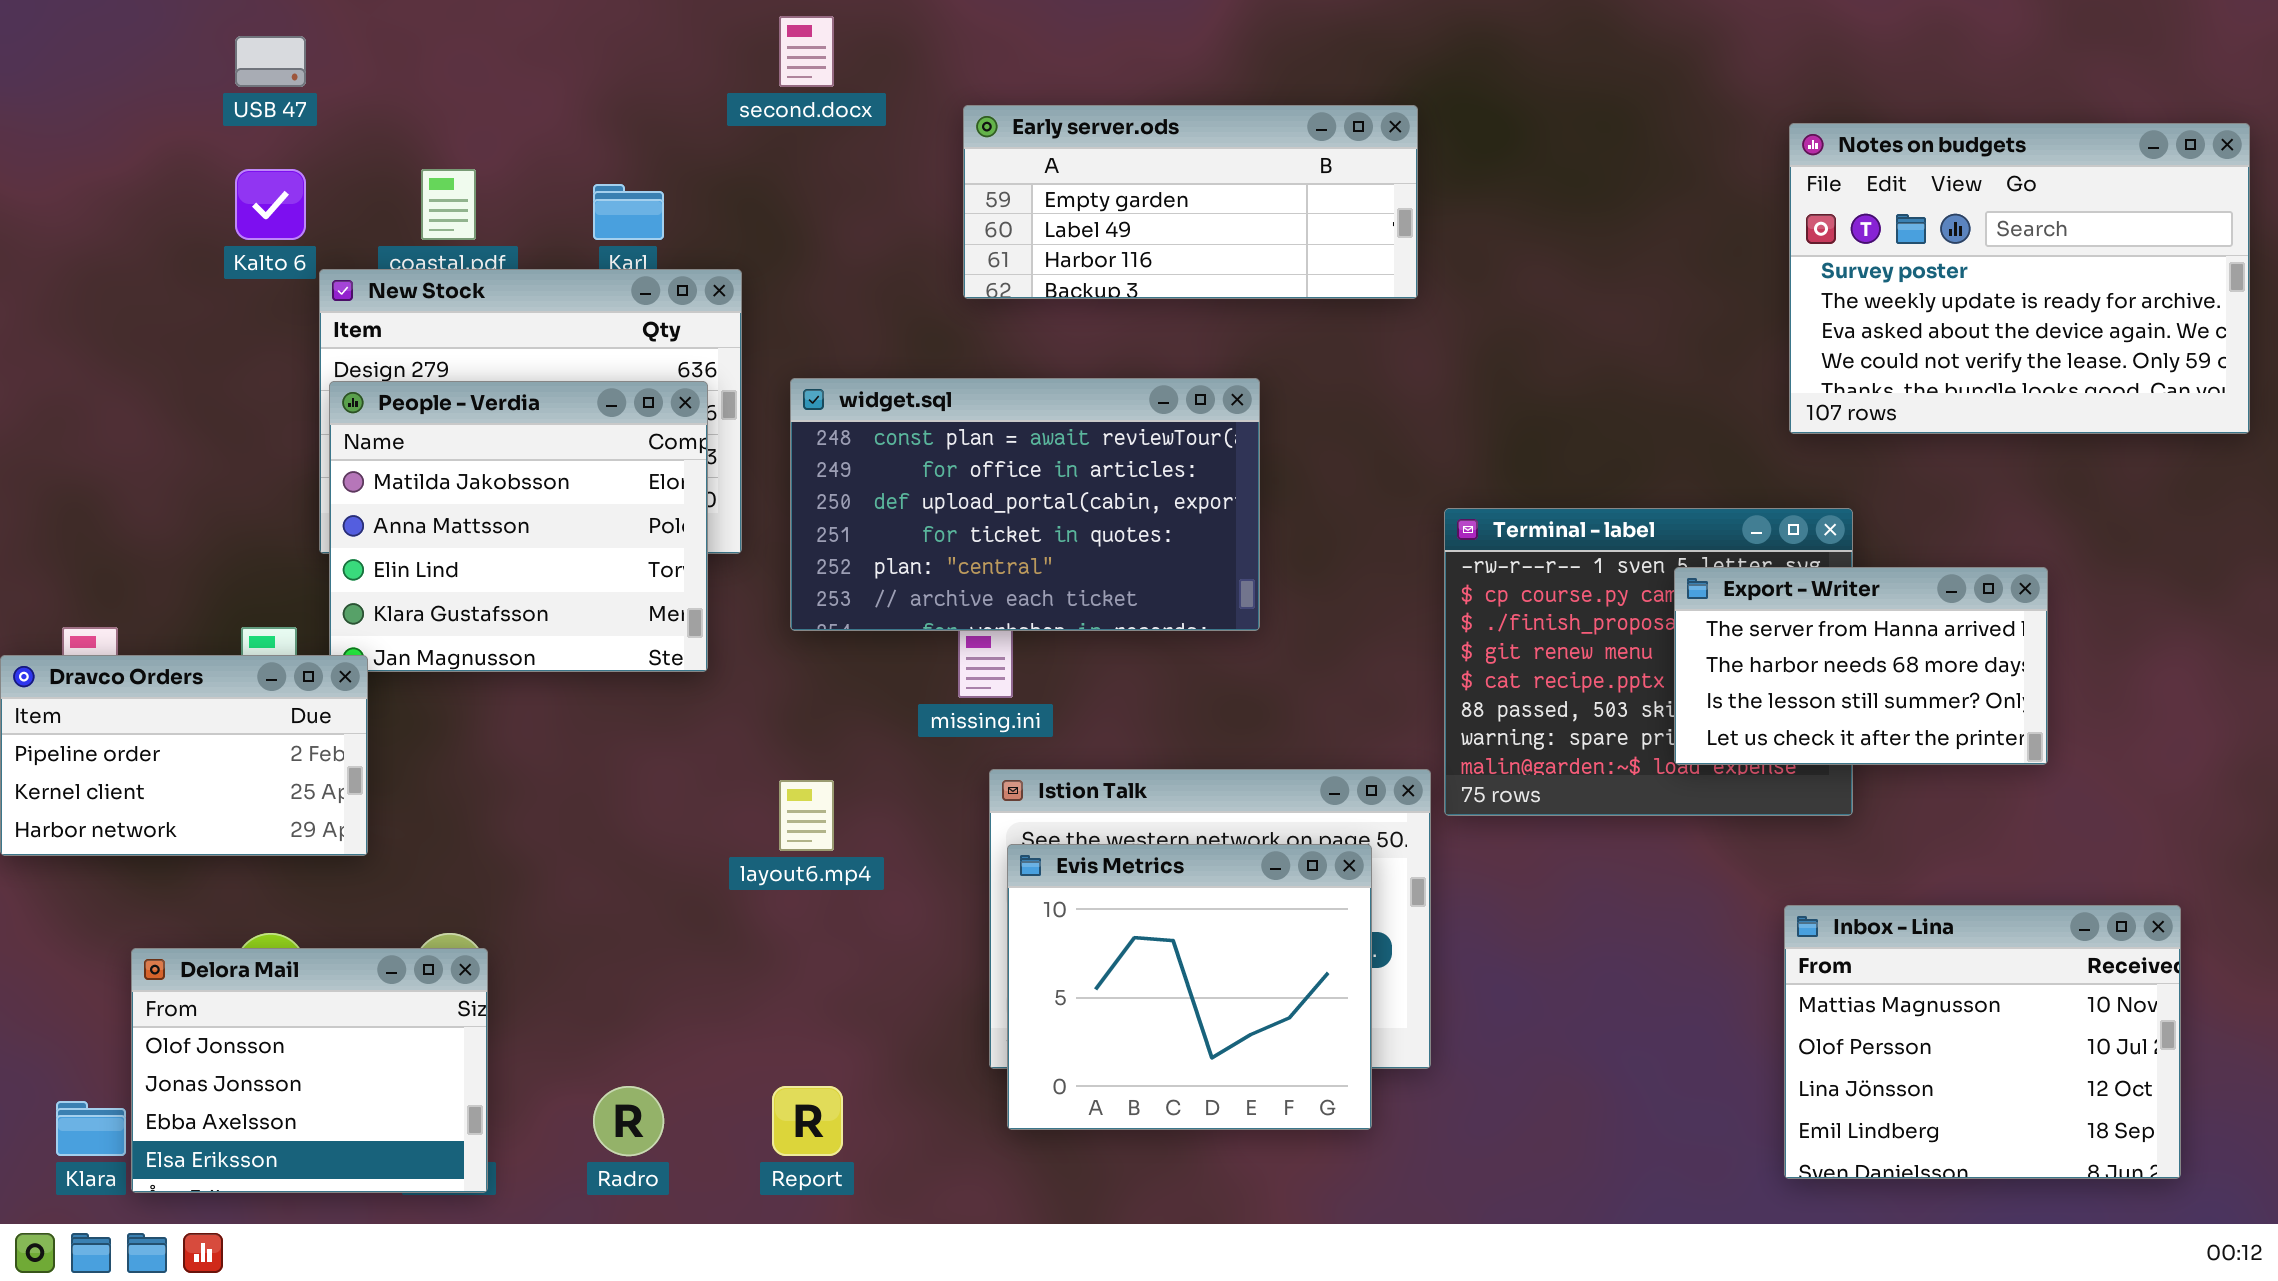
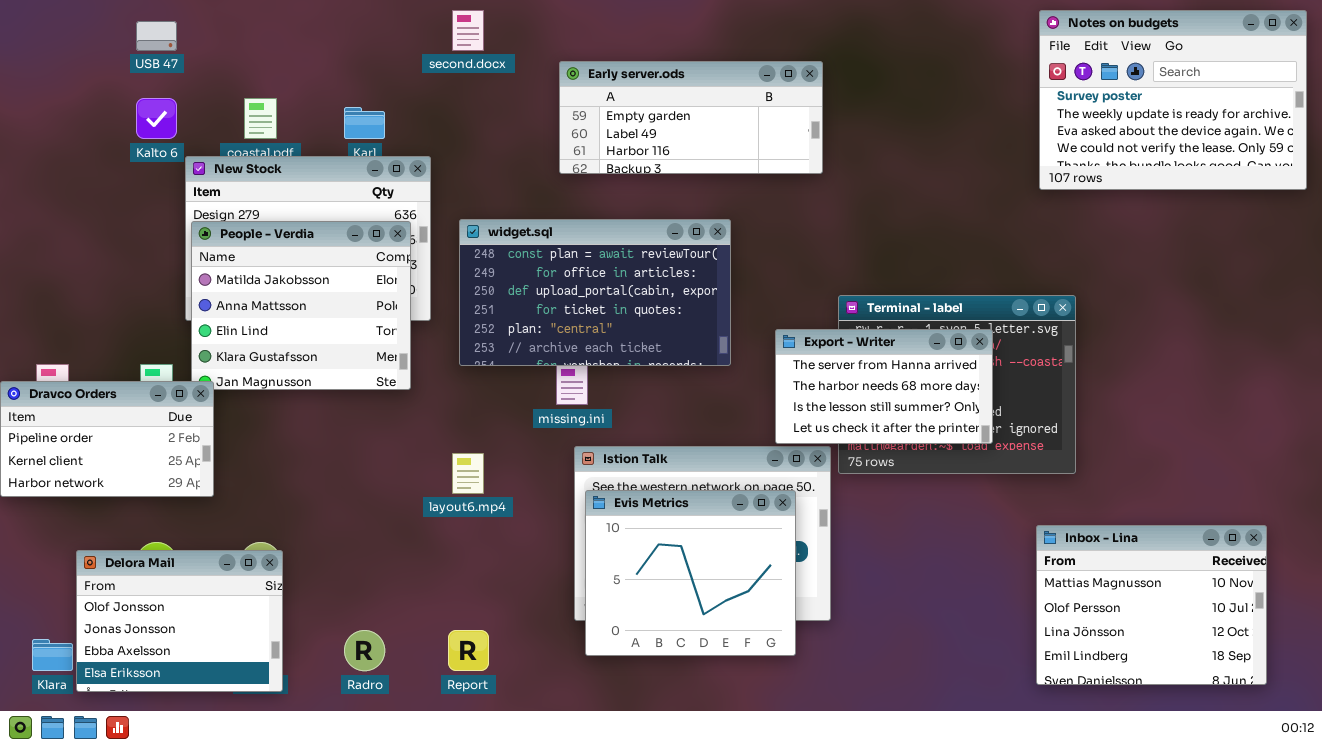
Notes on budgets: [1789,123,2250,434] -> [1039,10,1307,190], moved
Export - Writer: [1674,567,2048,765] -> [775,329,993,444], moved

